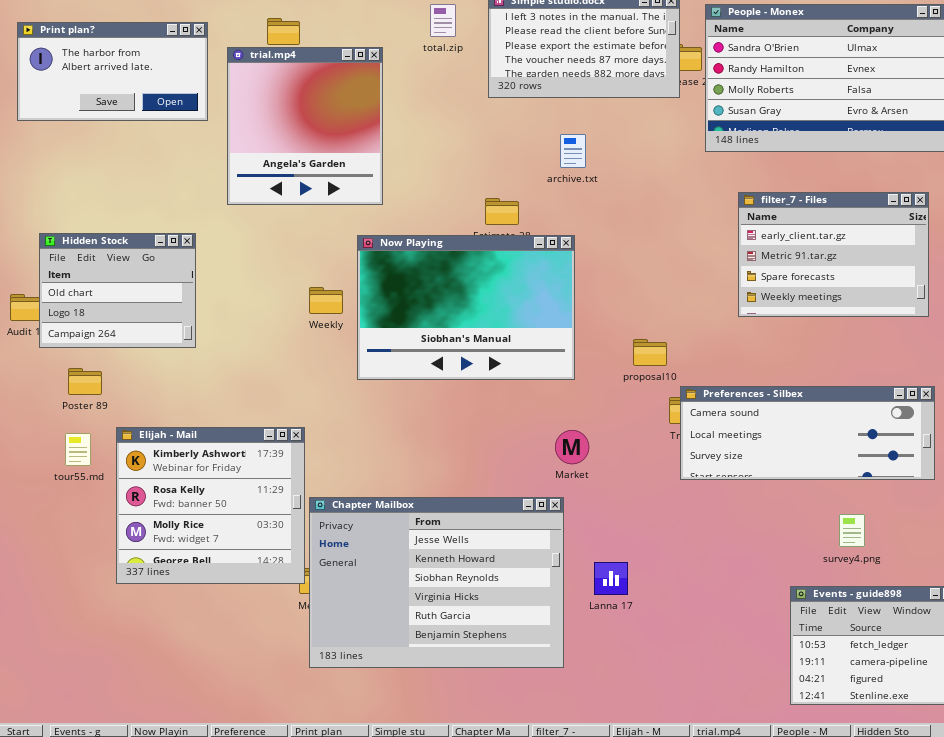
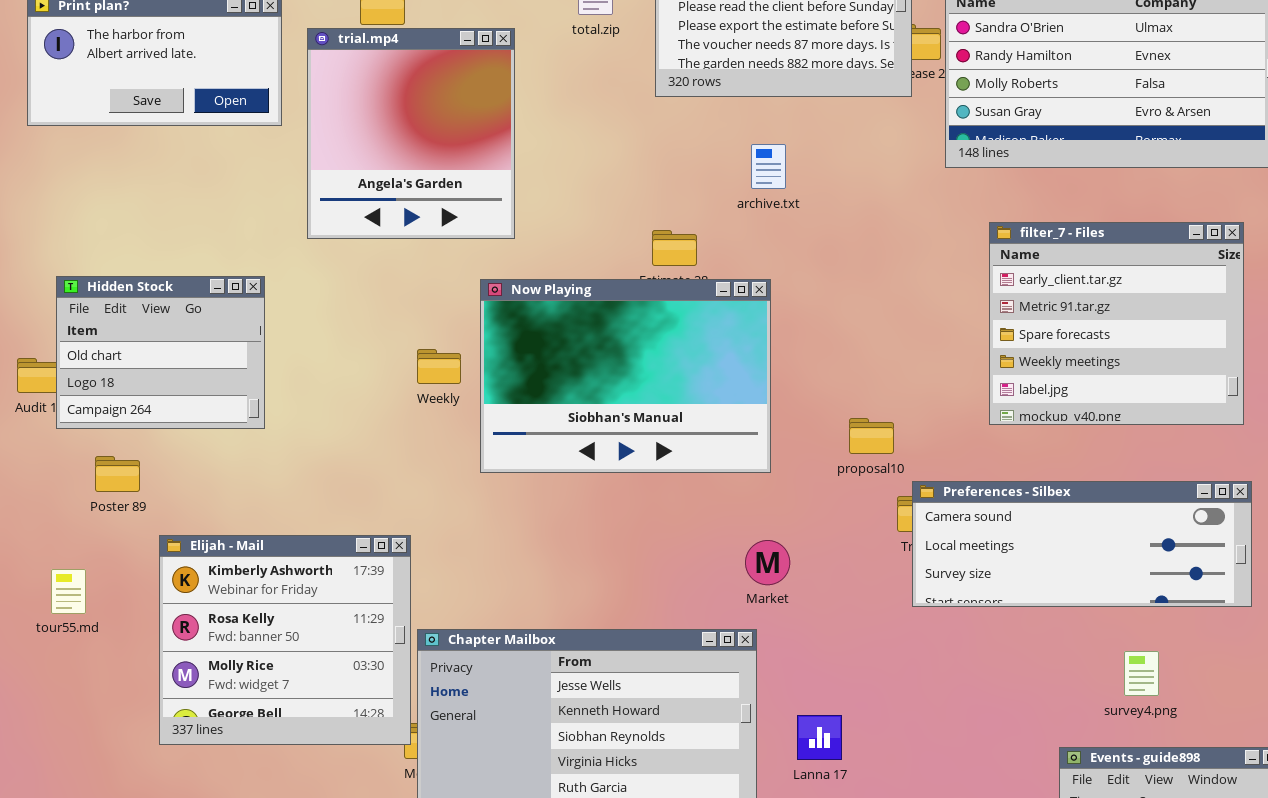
filter_7 - Files: [738,192,929,317] -> [989,222,1244,425], resized
tour55.md: [65,433,91,466] -> [51,569,86,614], moved

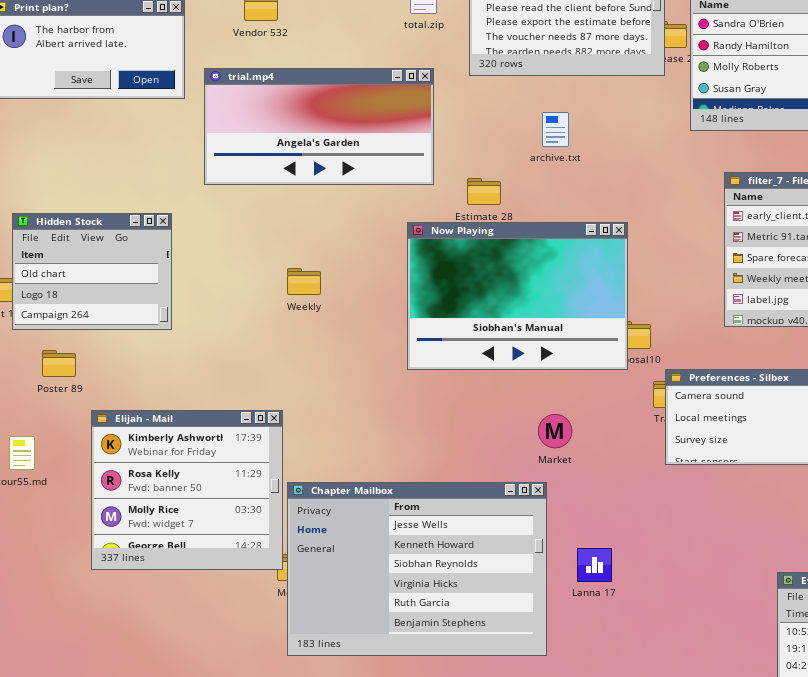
trial.mp4: [307,28,515,239] -> [204,68,434,185], resized
Now Playing: [480,279,771,473] -> [407,222,628,370], moved

